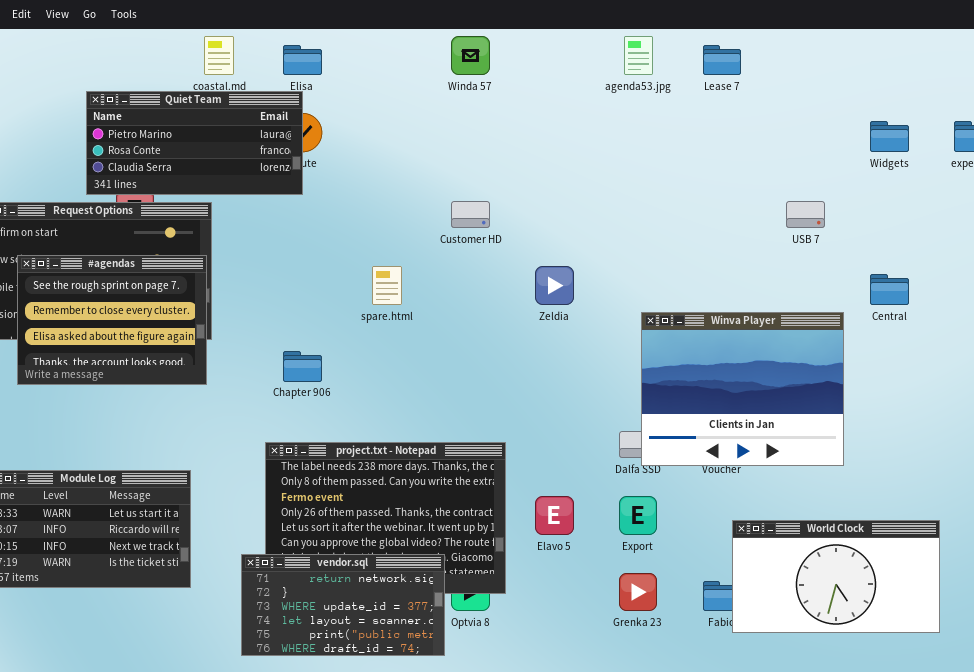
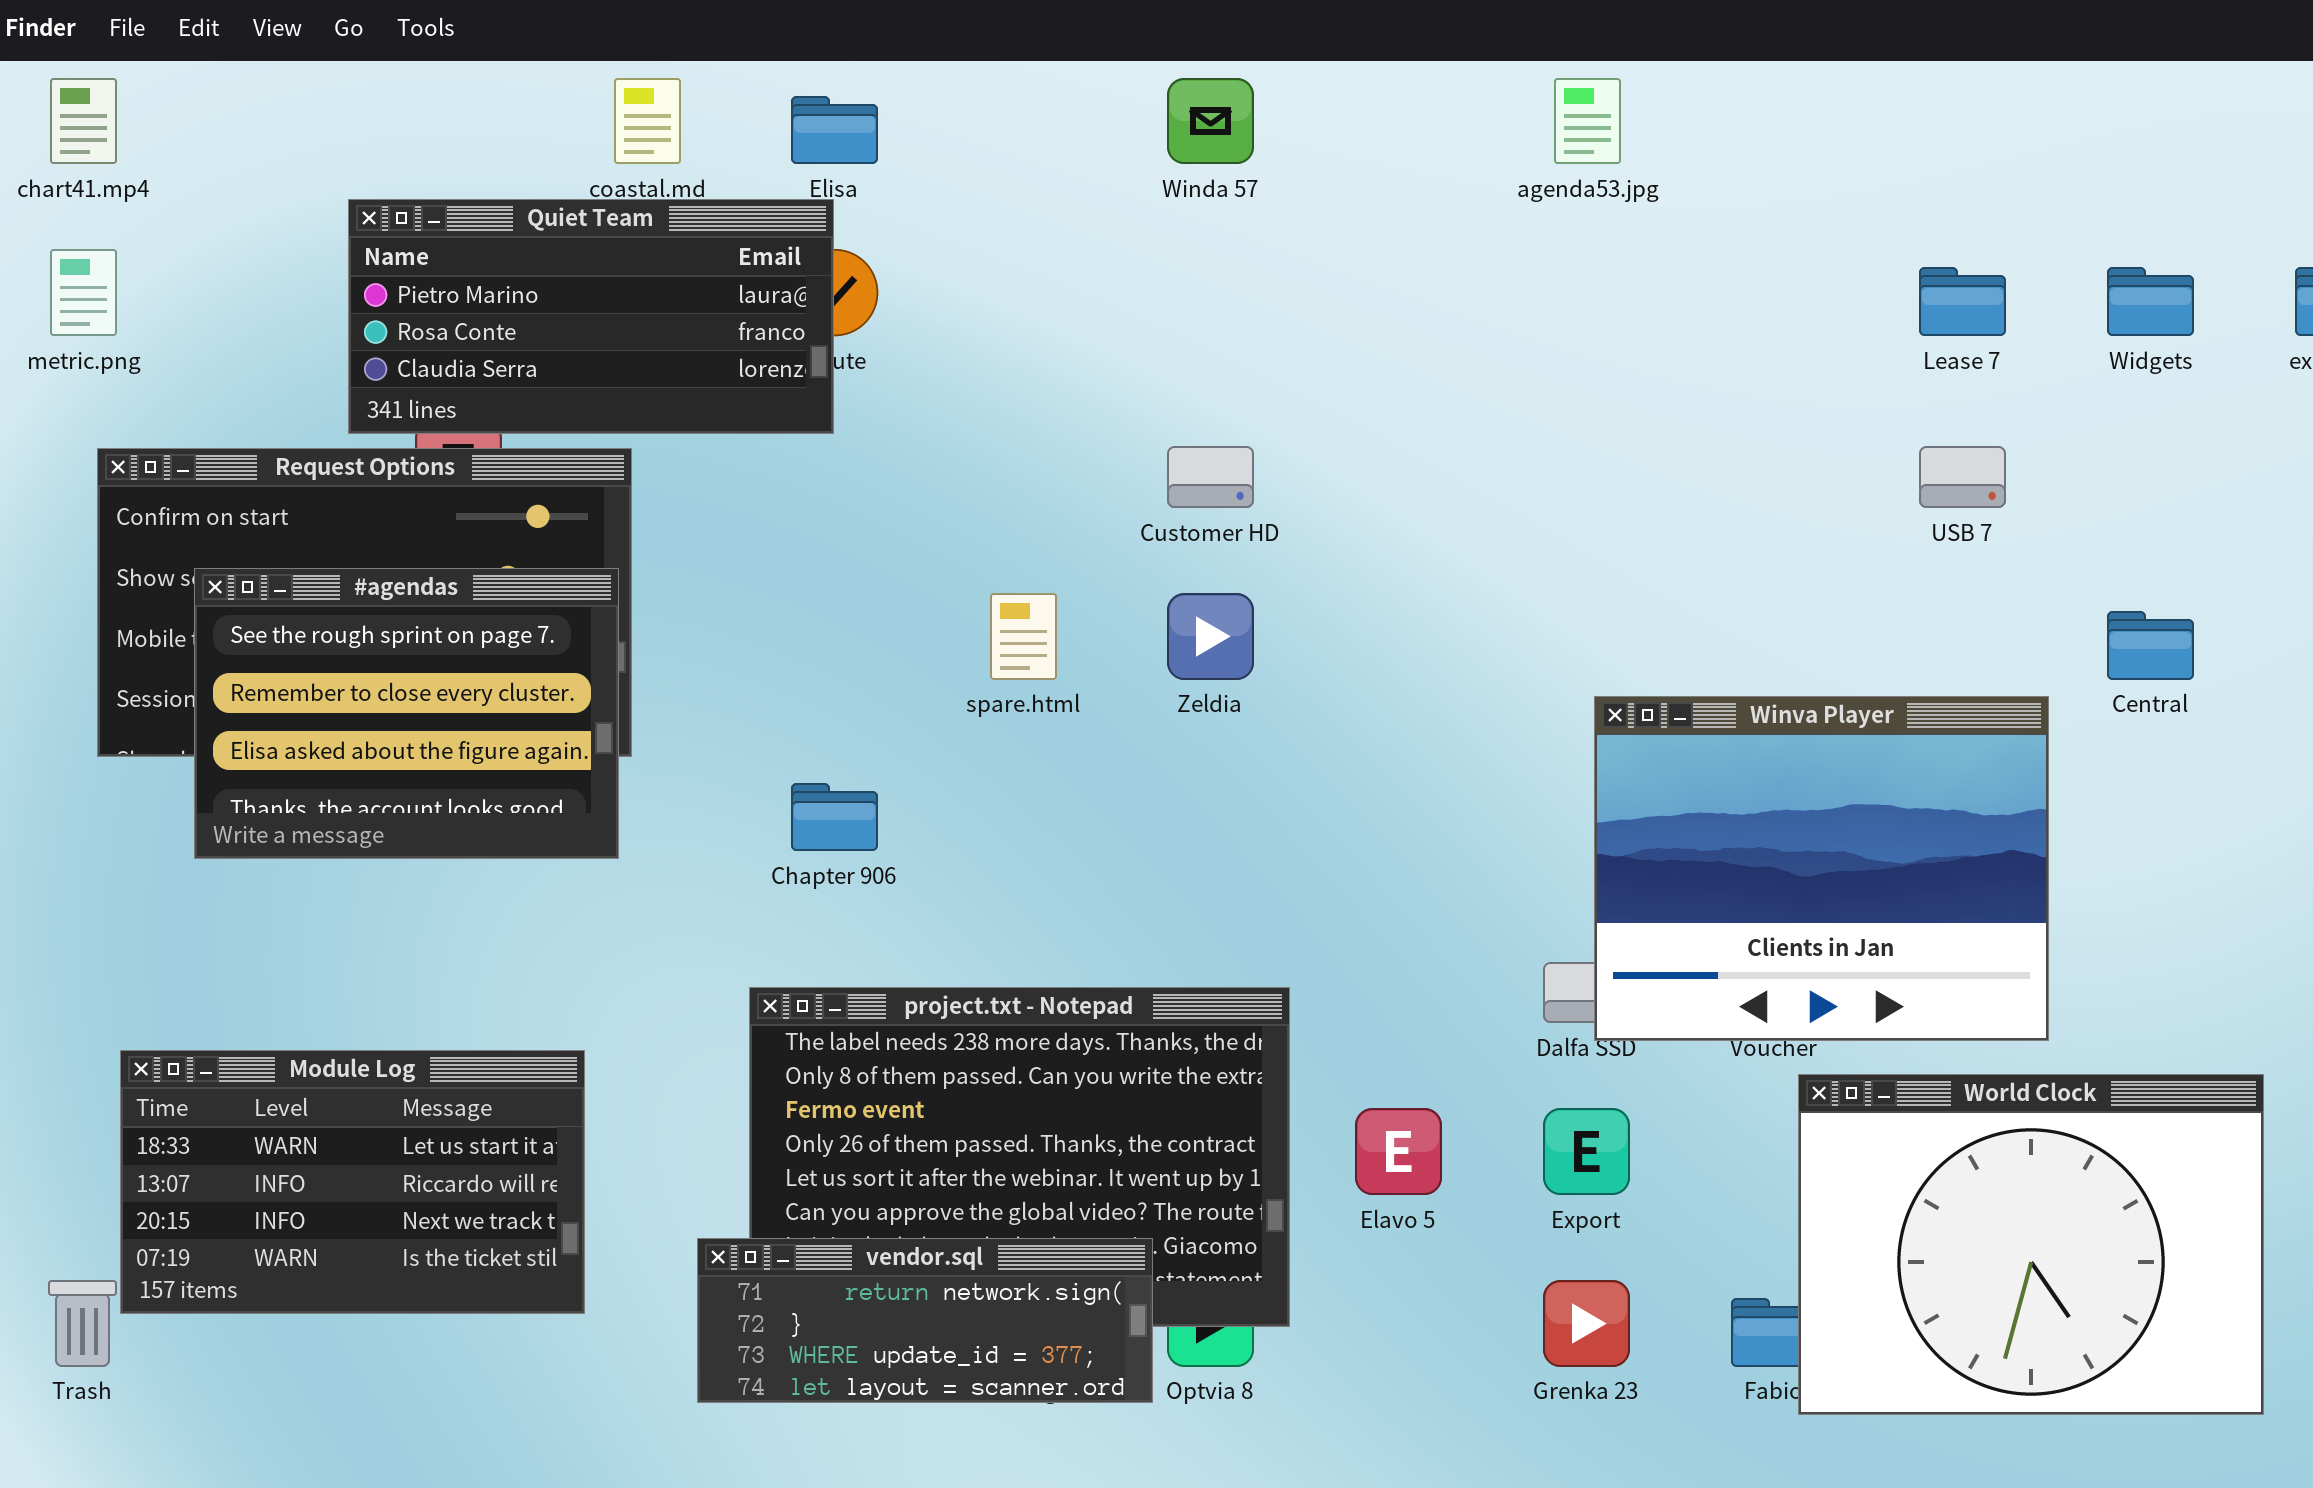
Lease 7: [703,45,741,75] -> [1919,267,2006,336], moved
Zeldia: [535,266,574,305] -> [1167,593,1254,680], moved
World Clock: [732,520,940,633] -> [1798,1074,2264,1415], resized
vendor.sql: [241,554,445,656] -> [697,1238,1153,1403], resized

